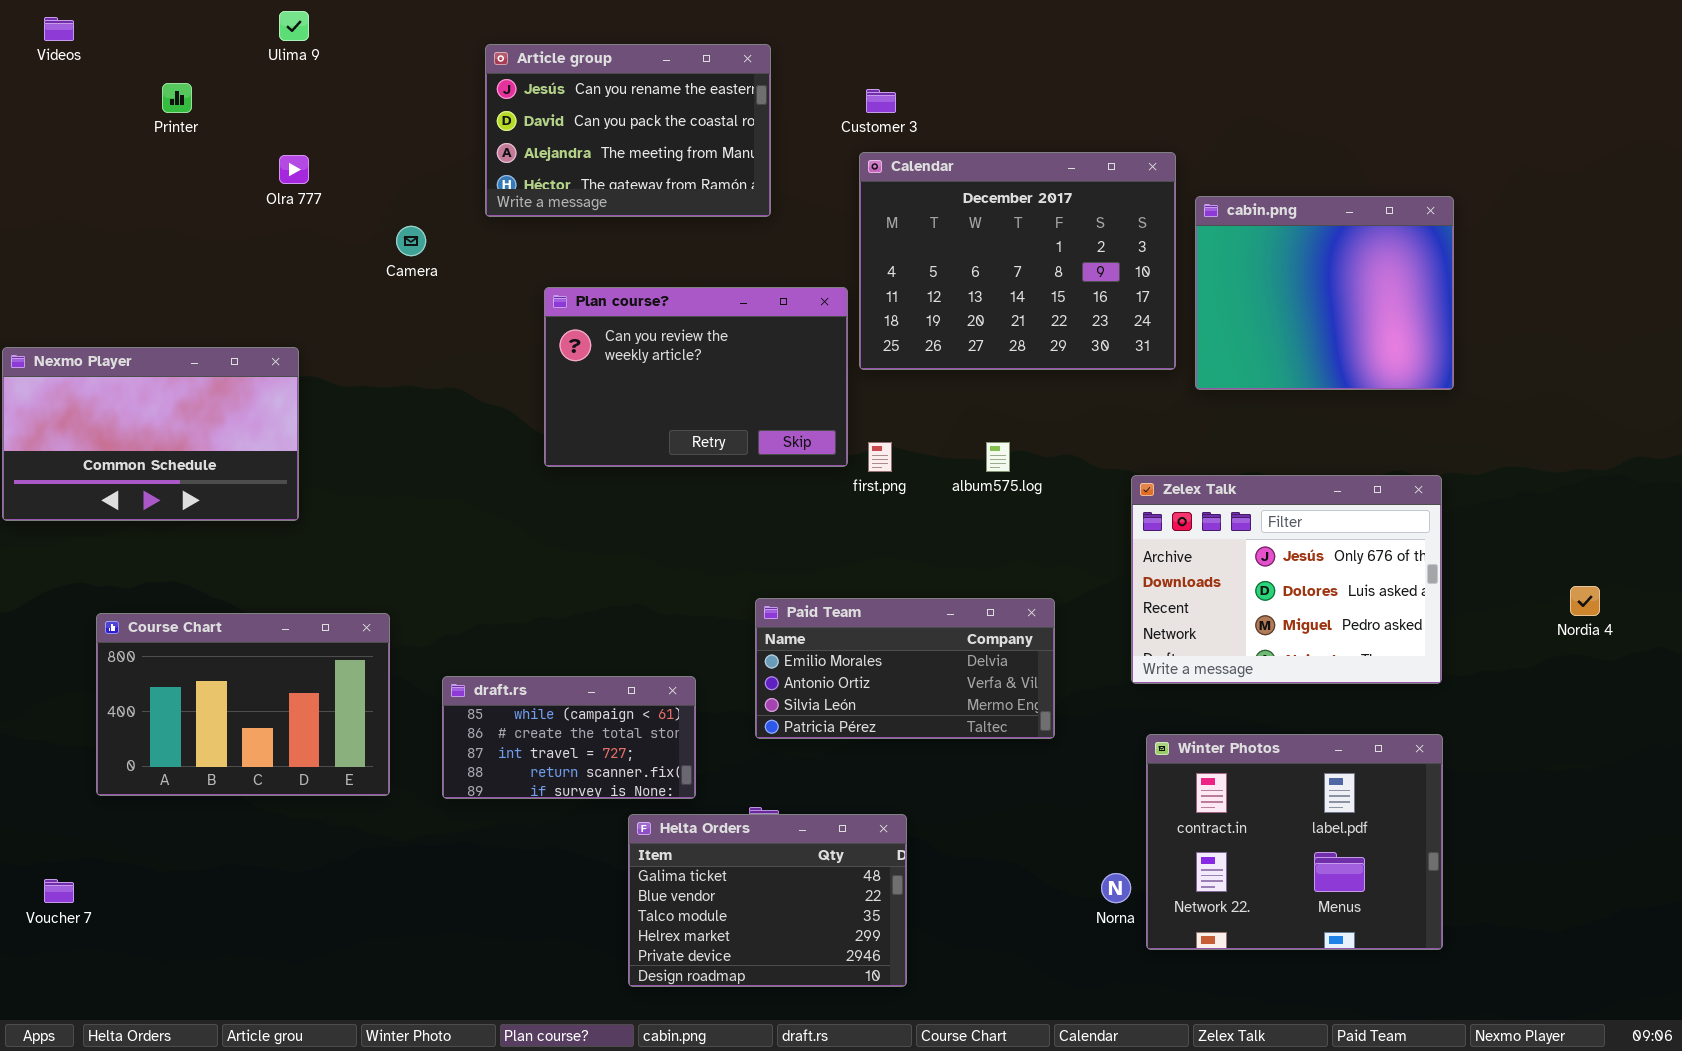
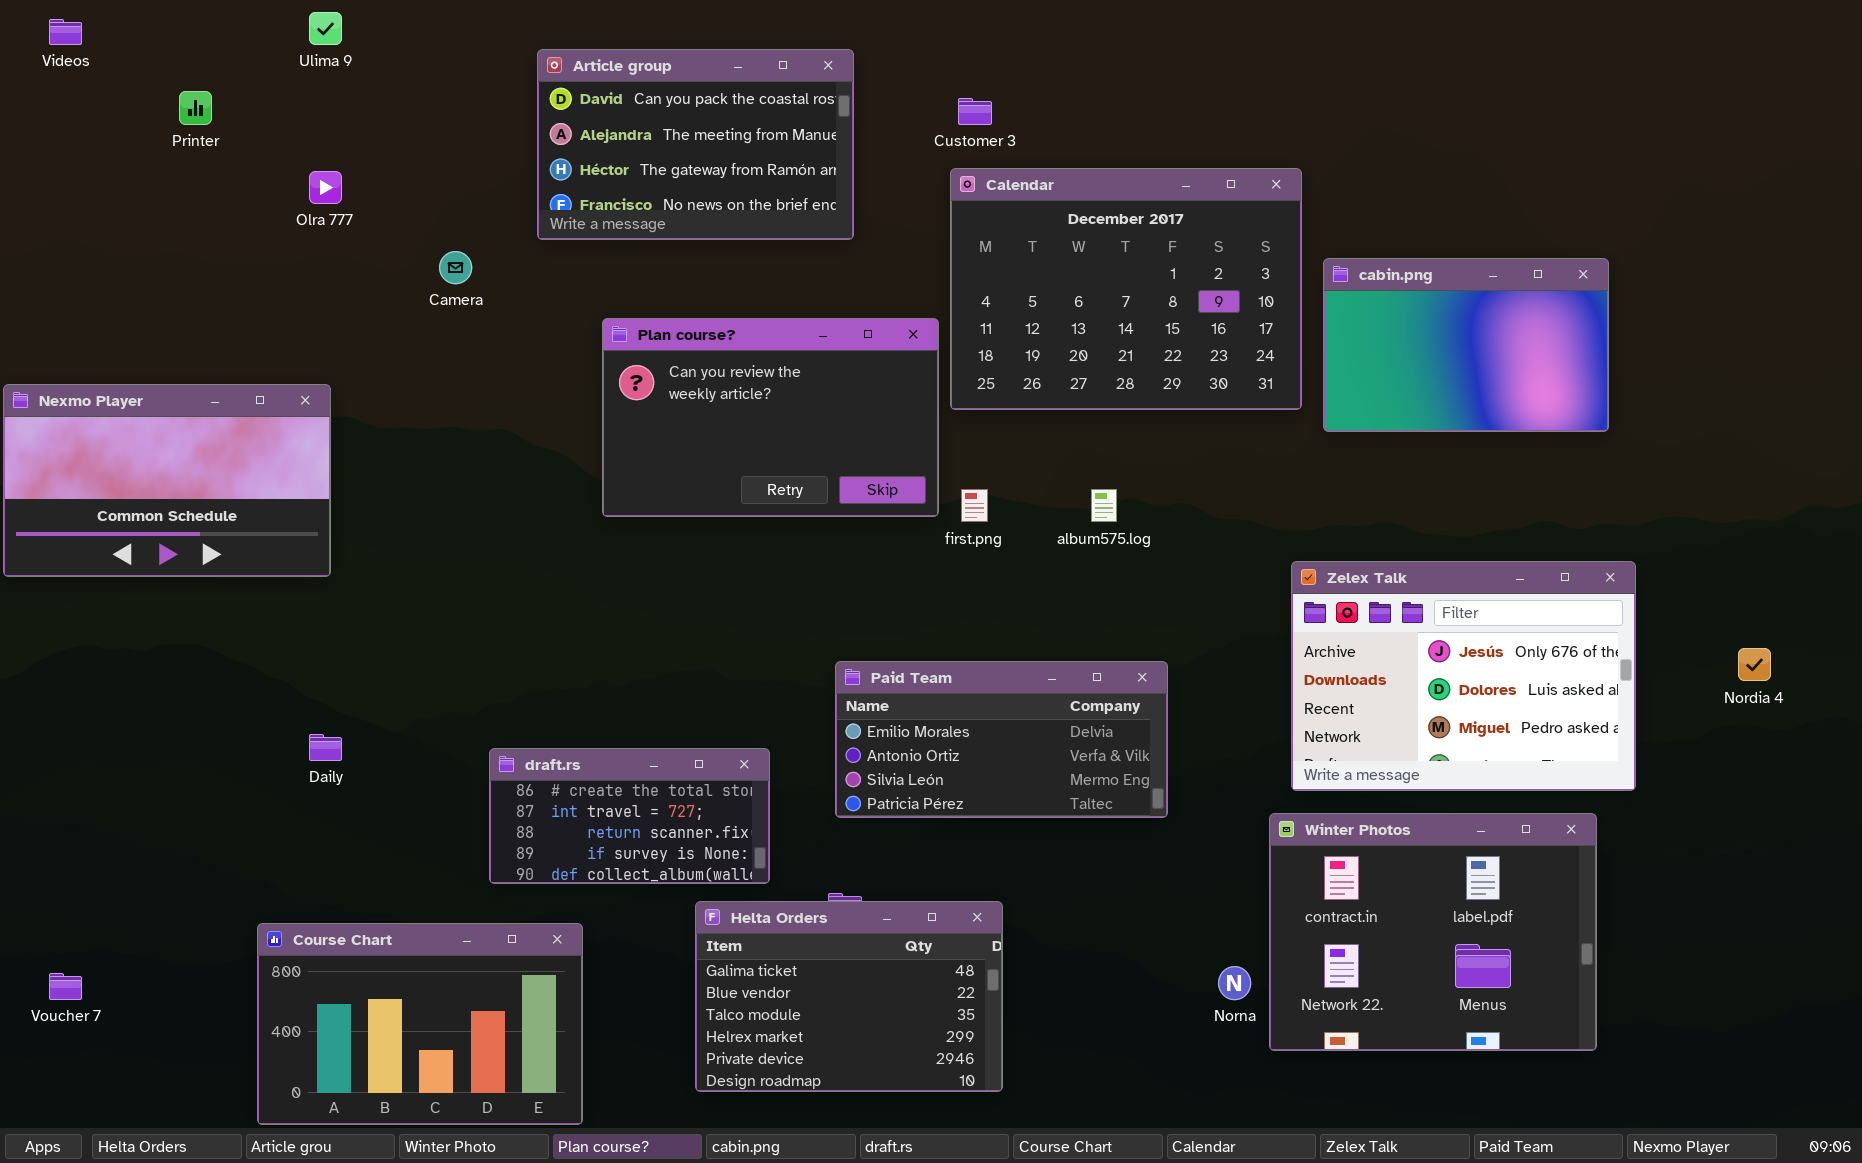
Article group: [485,44,771,217] -> [537,49,854,240], scrolled down 1 row
cabin.png: [1195,196,1454,390] -> [1323,258,1609,432], resized
Zelex Talk: [1131,475,1442,684] -> [1291,561,1636,791], moved
Course Chart: [96,613,390,796] -> [257,923,583,1125], moved
draft.rs: [442,676,696,799] -> [489,748,770,884], scrolled down 1 row

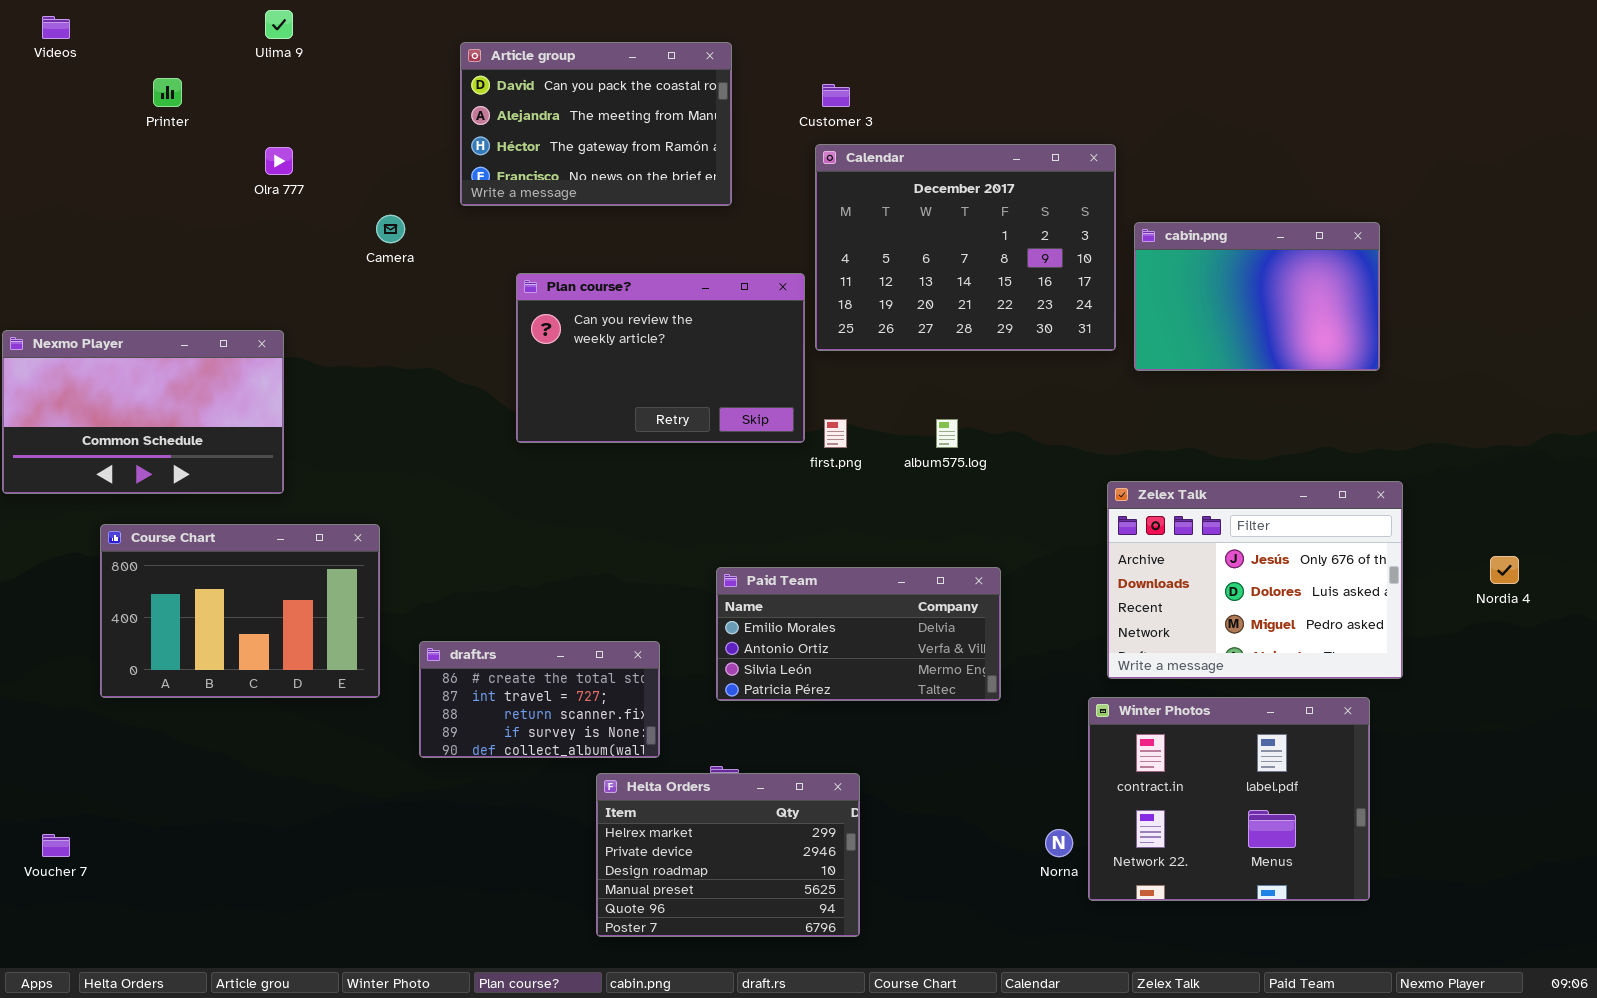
Helta Orders: [695,901,1003,1092] -> [596,773,860,937], scrolled down 3 rows
Course Chart: [257,923,583,1125] -> [100,524,380,698], moved

